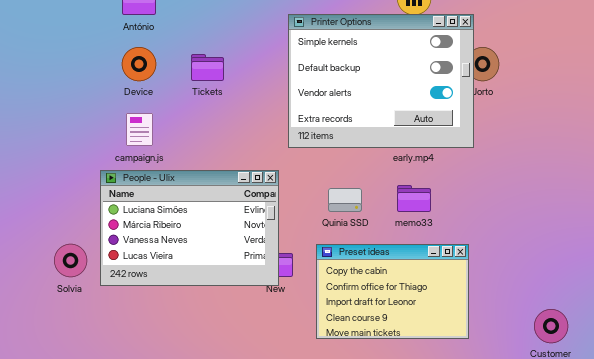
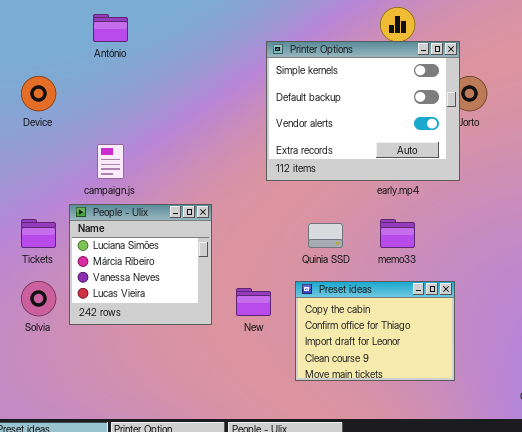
Device: [122,47,156,81] -> [21,76,56,111], moved
Tickets: [191,54,224,81] -> [21,219,56,248], moved
People - Ulix: [100,170,279,286] -> [69,204,212,325], resized

